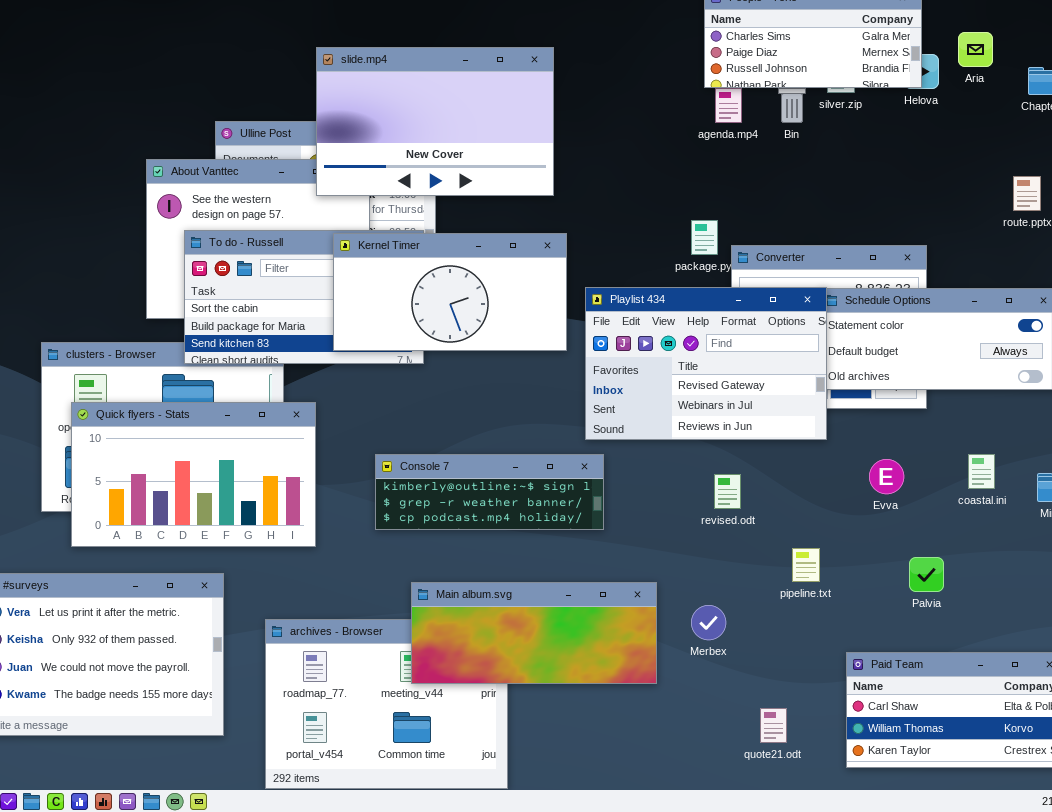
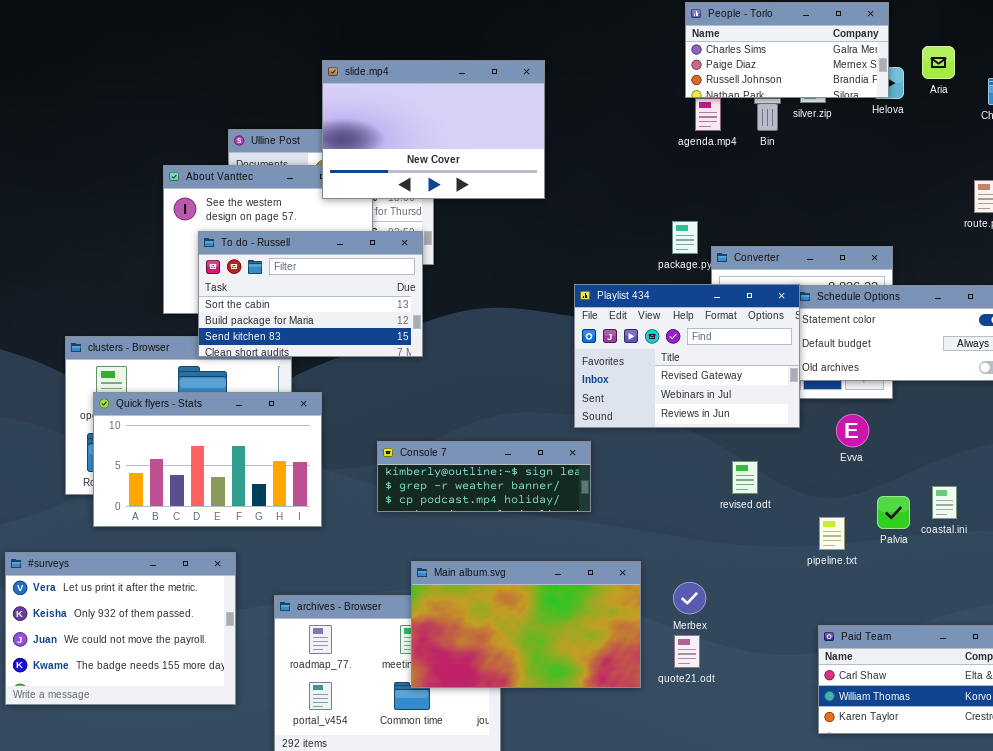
Kernel Timer: [333,233,567,351] -> none, closed
coastal.ini: [968,454,995,489] -> [932,486,957,519], moved
Evva: [869,459,904,494] -> [836,414,869,447], moved
revised.odt: [714,474,741,509] -> [732,461,758,494], moved
pipeline.txt: [792,548,820,582] -> [819,517,845,550], moved
Palvia: [909,557,944,592] -> [877,496,910,529], moved
Main album.svg: [411,582,657,684] -> [411,561,641,688], resized
quote21.odt: [760,708,787,743] -> [674,635,700,668], moved

